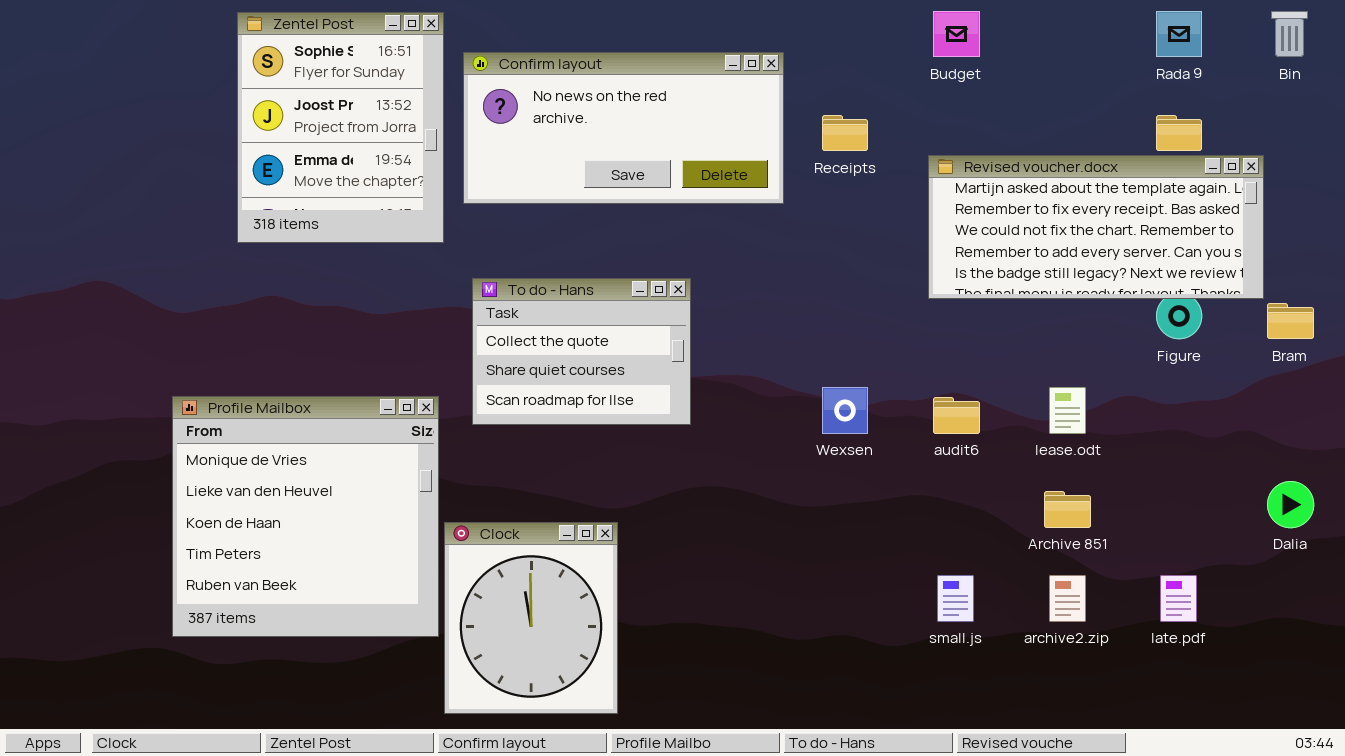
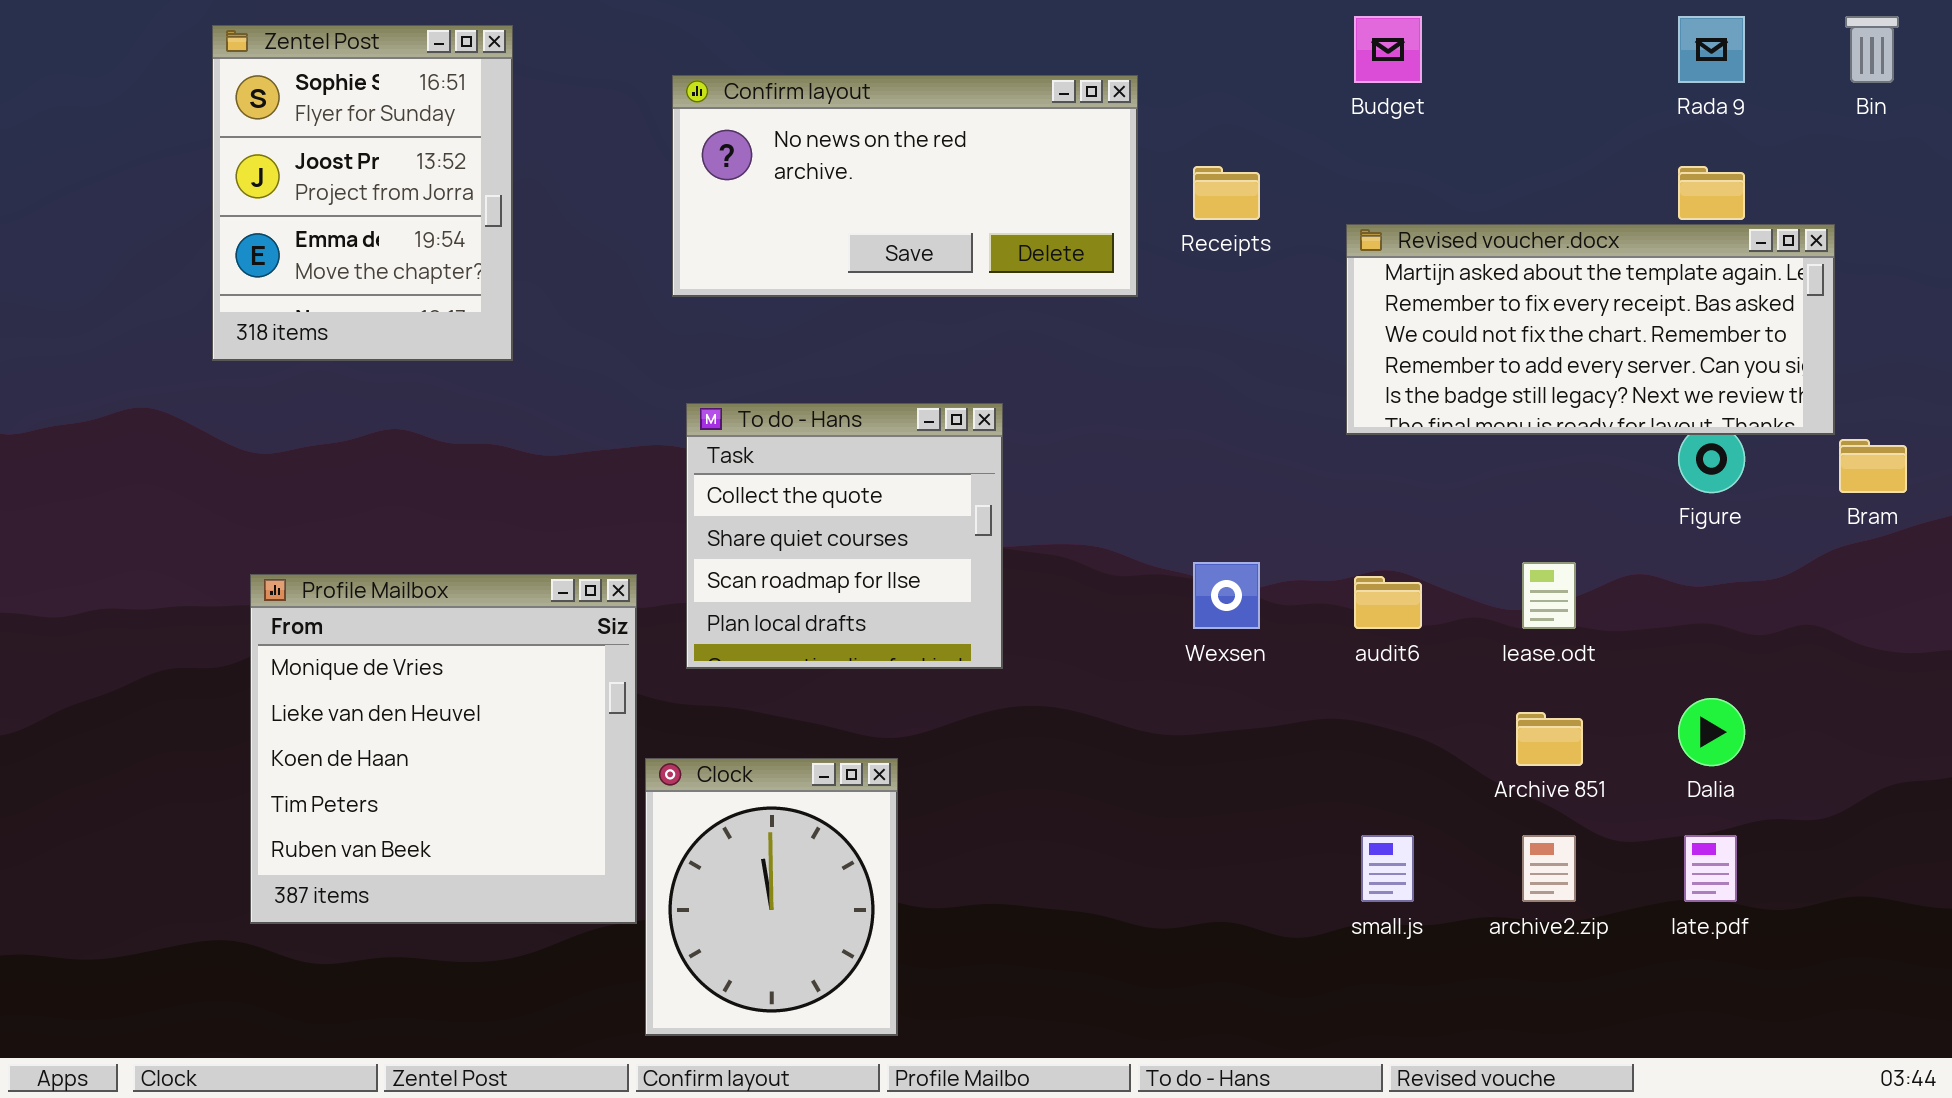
Zentel Post: [237,12,444,243] -> [212,25,513,361], moved
To do - Hans: [472,278,691,425] -> [686,403,1003,669], resized
Dalia: [1267,481,1314,528] -> [1678,698,1745,766], moved

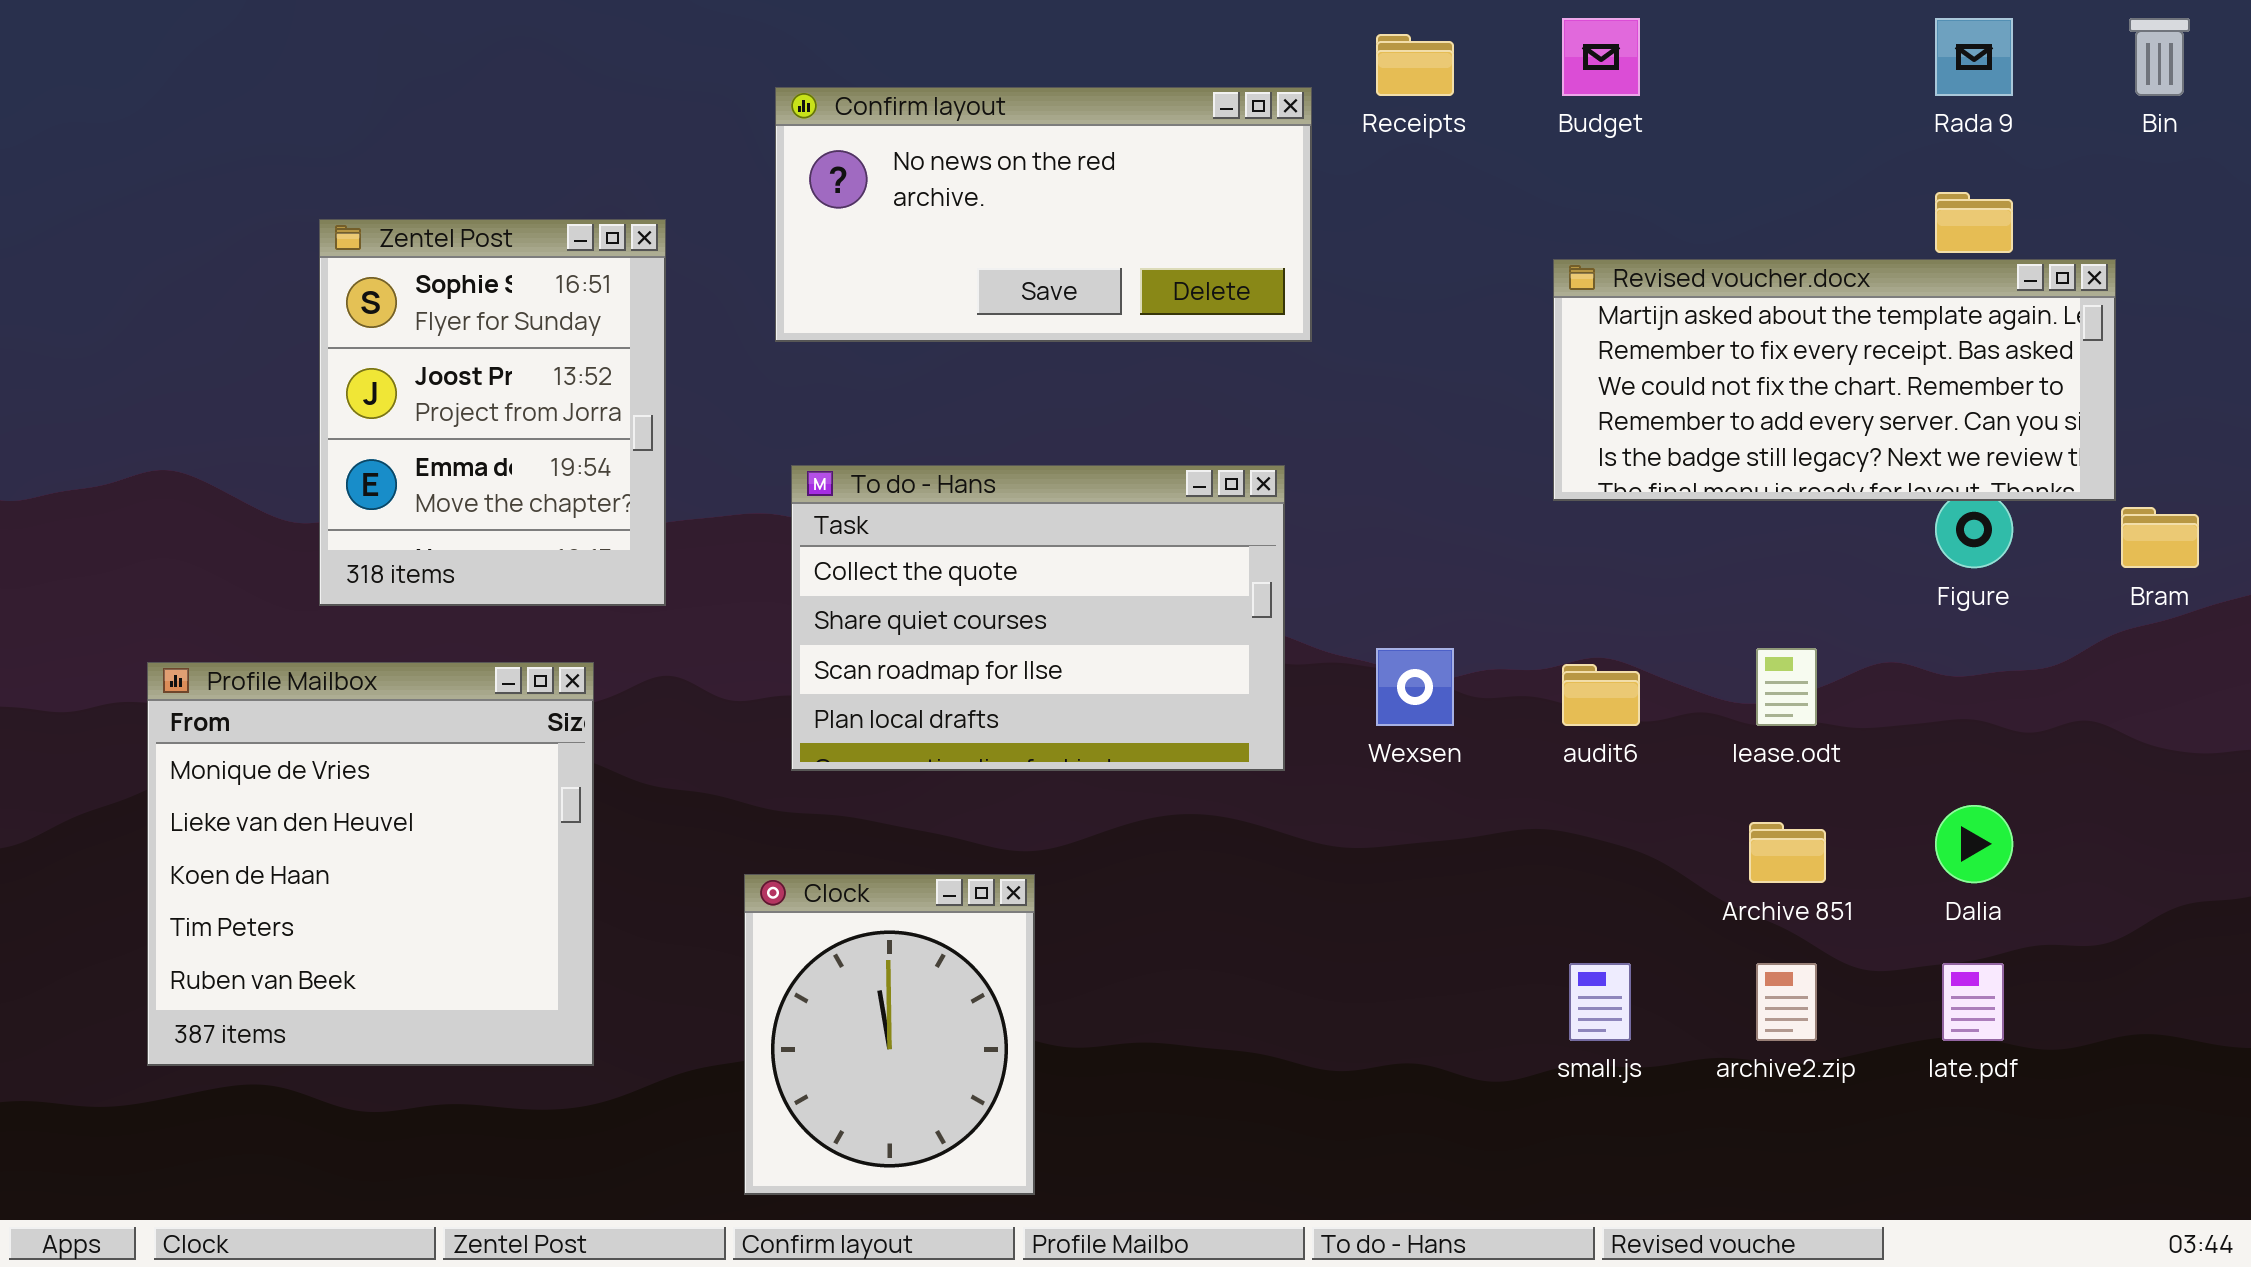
Zentel Post: [212,25,513,361] -> [319,219,666,606], moved
Receipts: [1193,166,1260,220] -> [1376,34,1454,96], moved
To do - Hans: [686,403,1003,669] -> [791,465,1285,771], resized
Profile Mailbox: [250,574,637,924] -> [147,662,594,1066], moved

